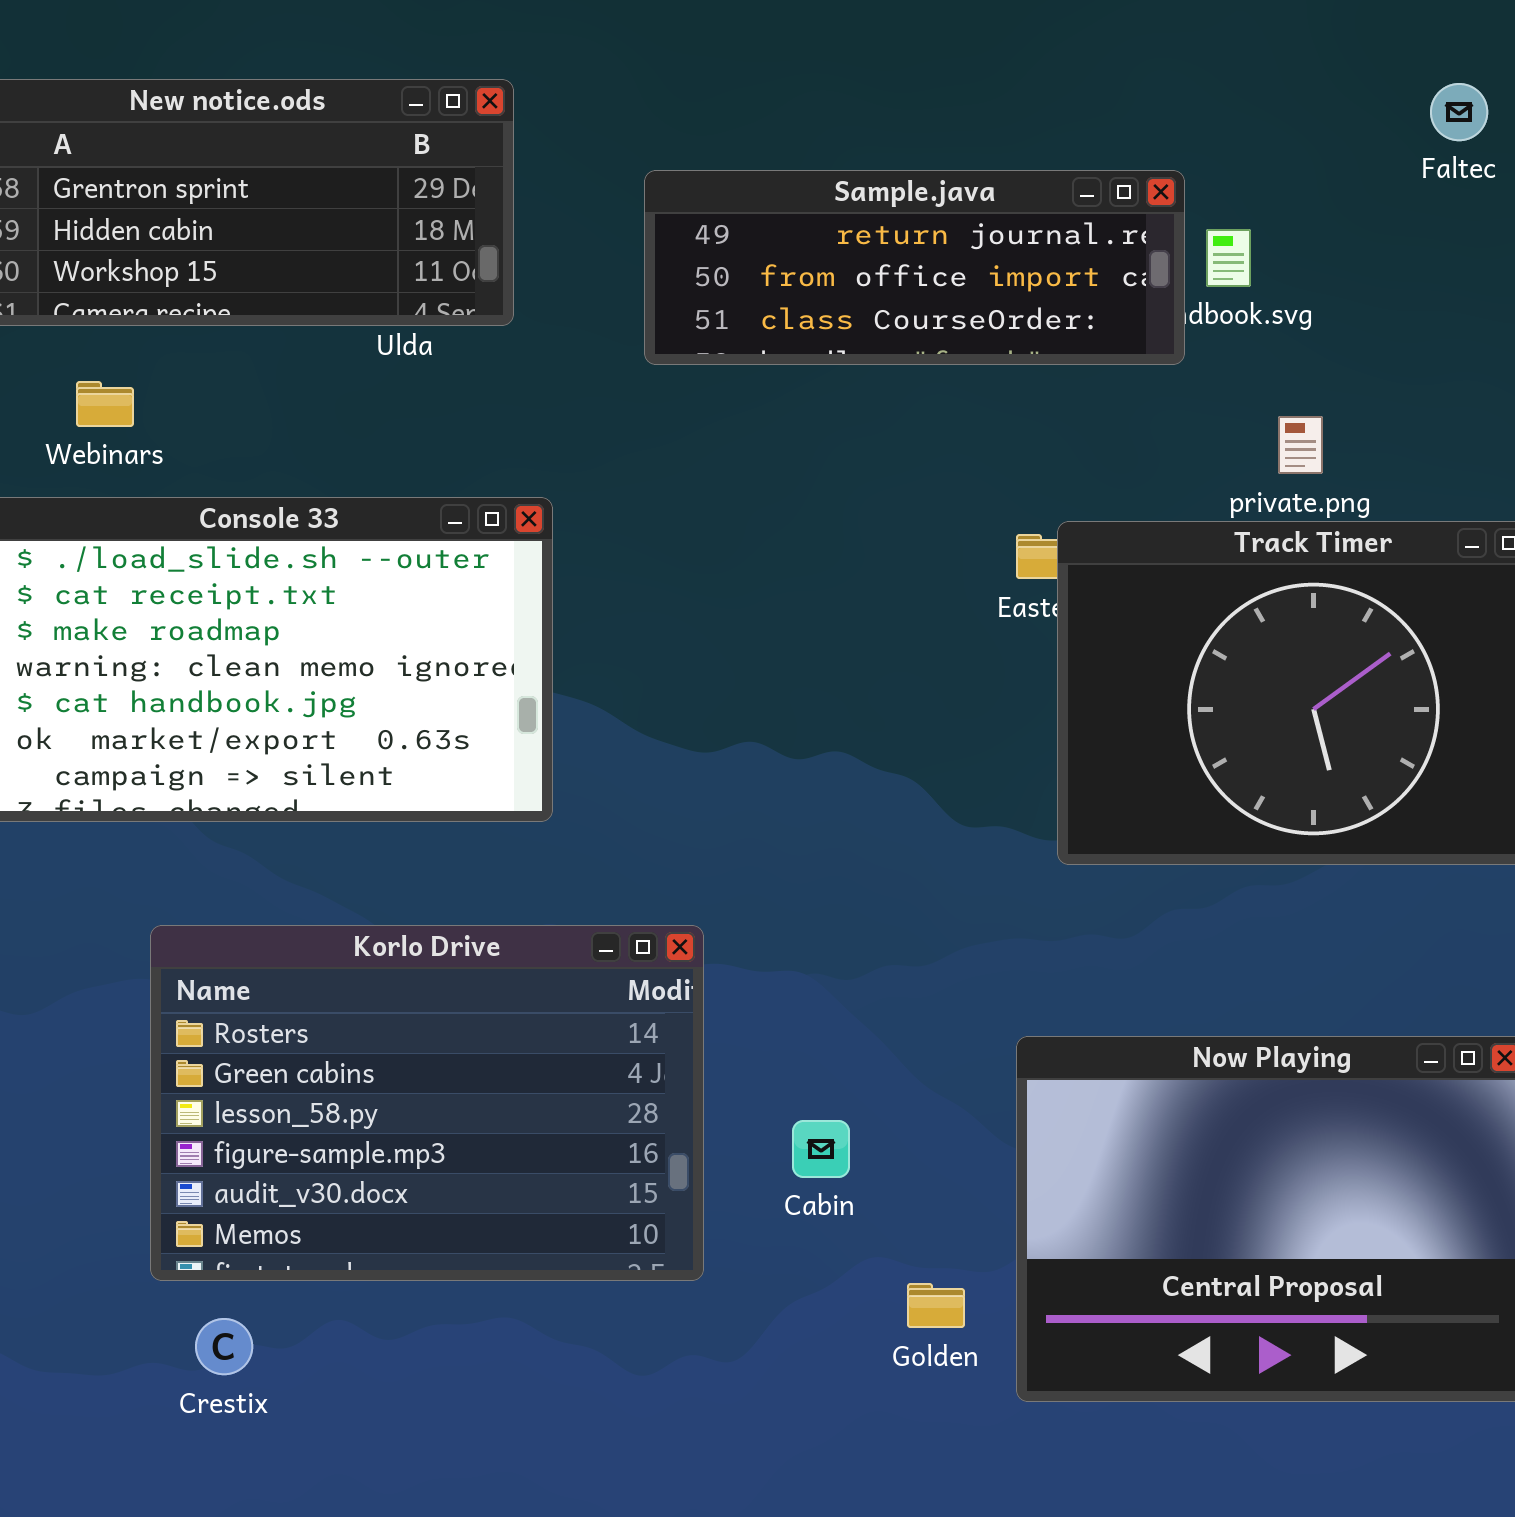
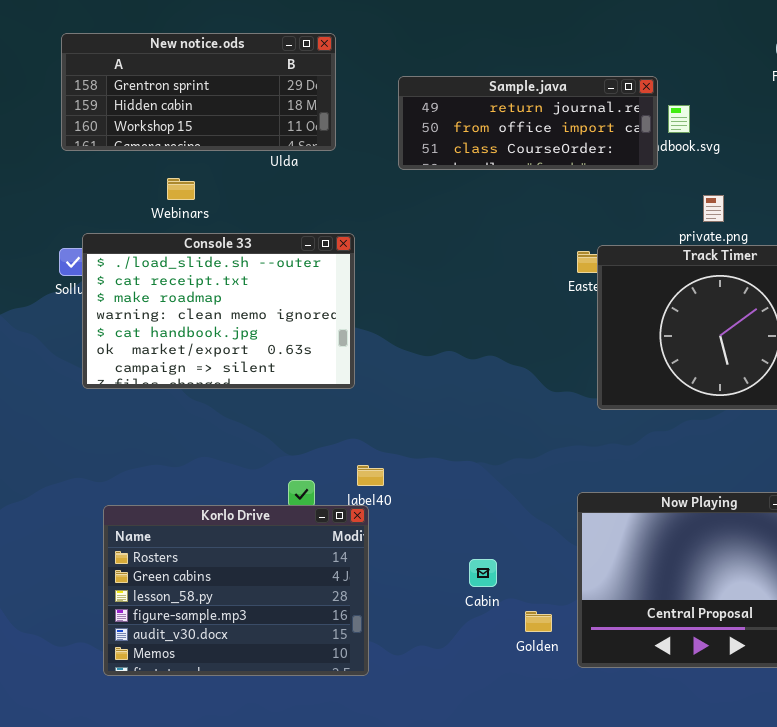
Webinars: [76,381,134,427] -> [167,178,195,200], moved
Korlo Drive: [150,925,704,1281] -> [103,505,369,676], moved
Cabin: [792,1120,850,1178] -> [469,559,497,587], moved

